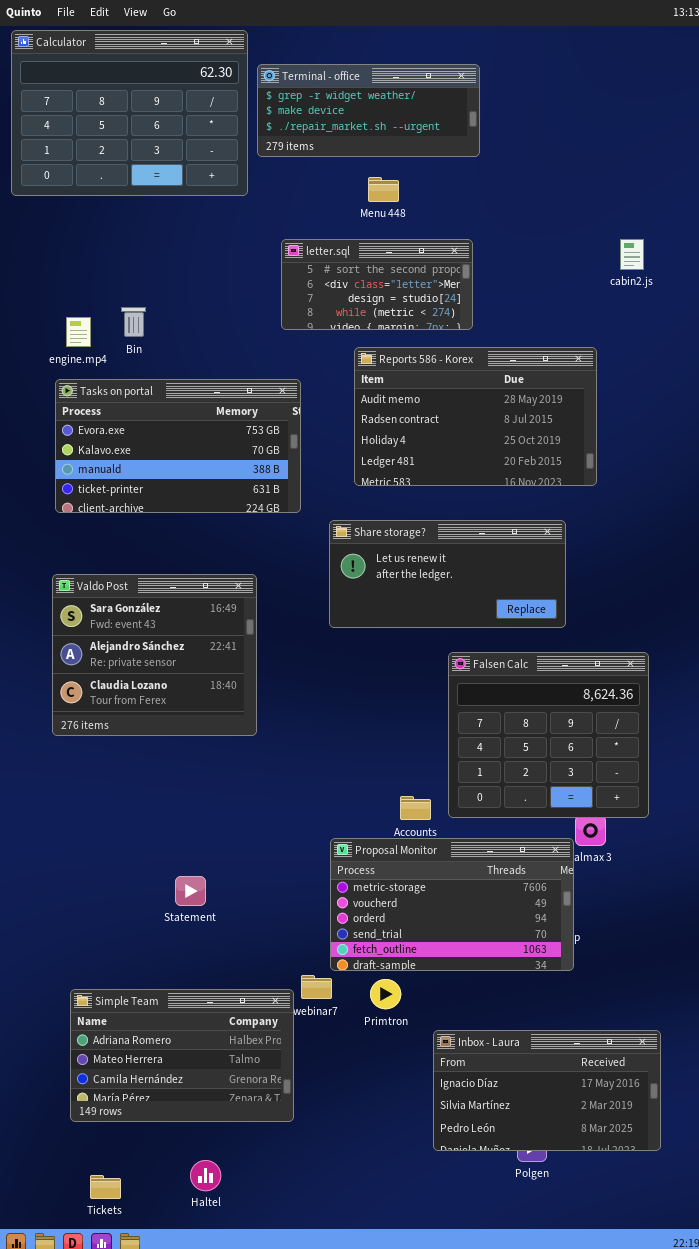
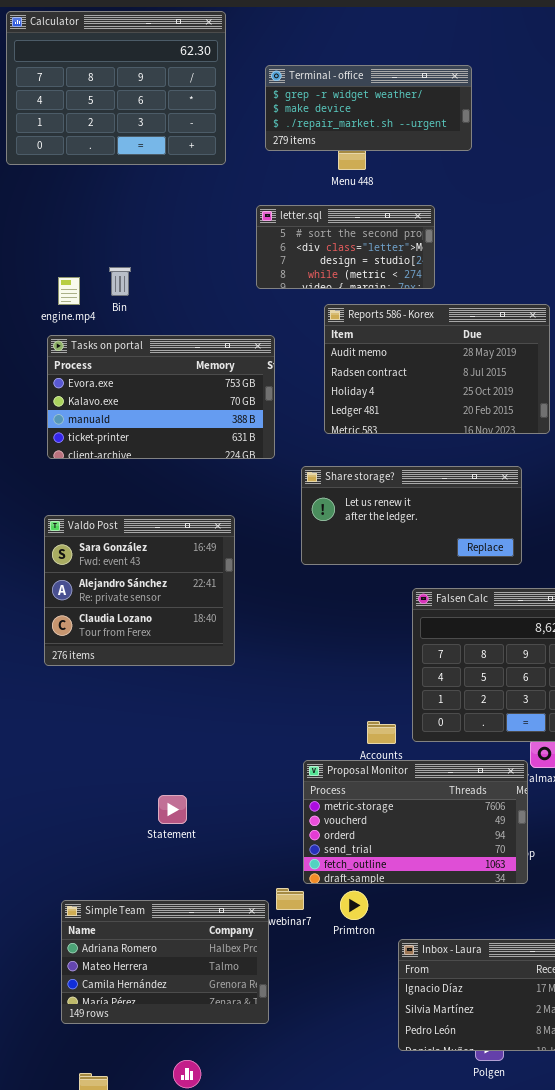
Terminal - office: [257,64,480,157] -> [265,65,472,151], moved

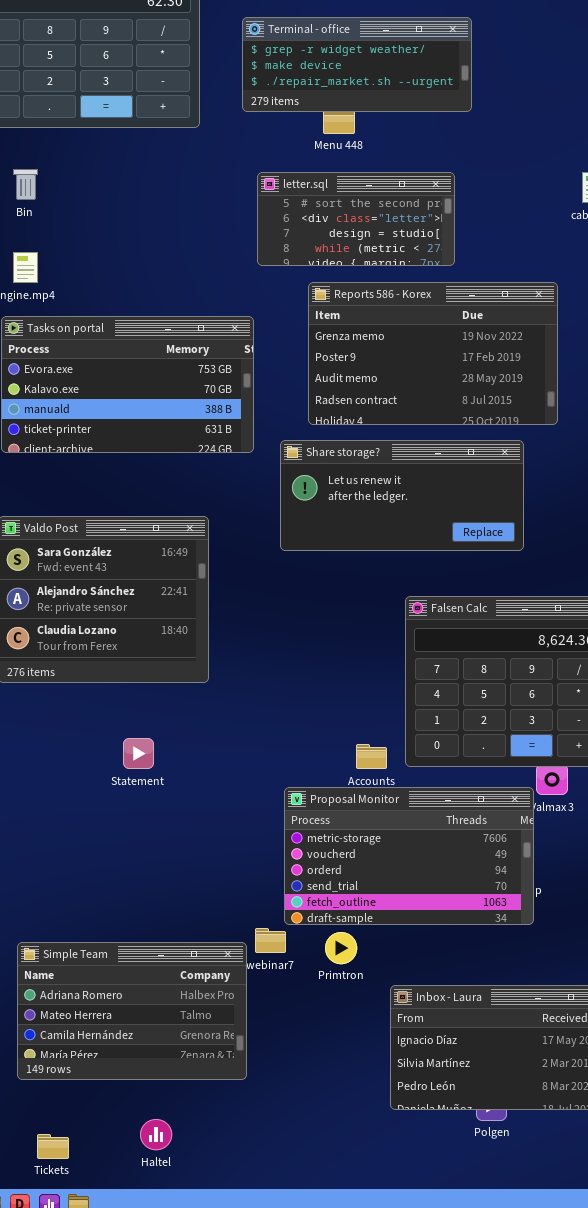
letter.sql: [256,205,435,289] -> [257,172,455,266], moved
Bin: [109,267,131,296] -> [13,169,38,200], moved
Reports 586 - Korex: [324,304,550,434] -> [308,282,558,425], scrolled up 2 rows
Share storage?: [301,466,522,565] -> [280,440,524,551], moved
Statement: [158,795,187,824] -> [123,738,154,769], moved

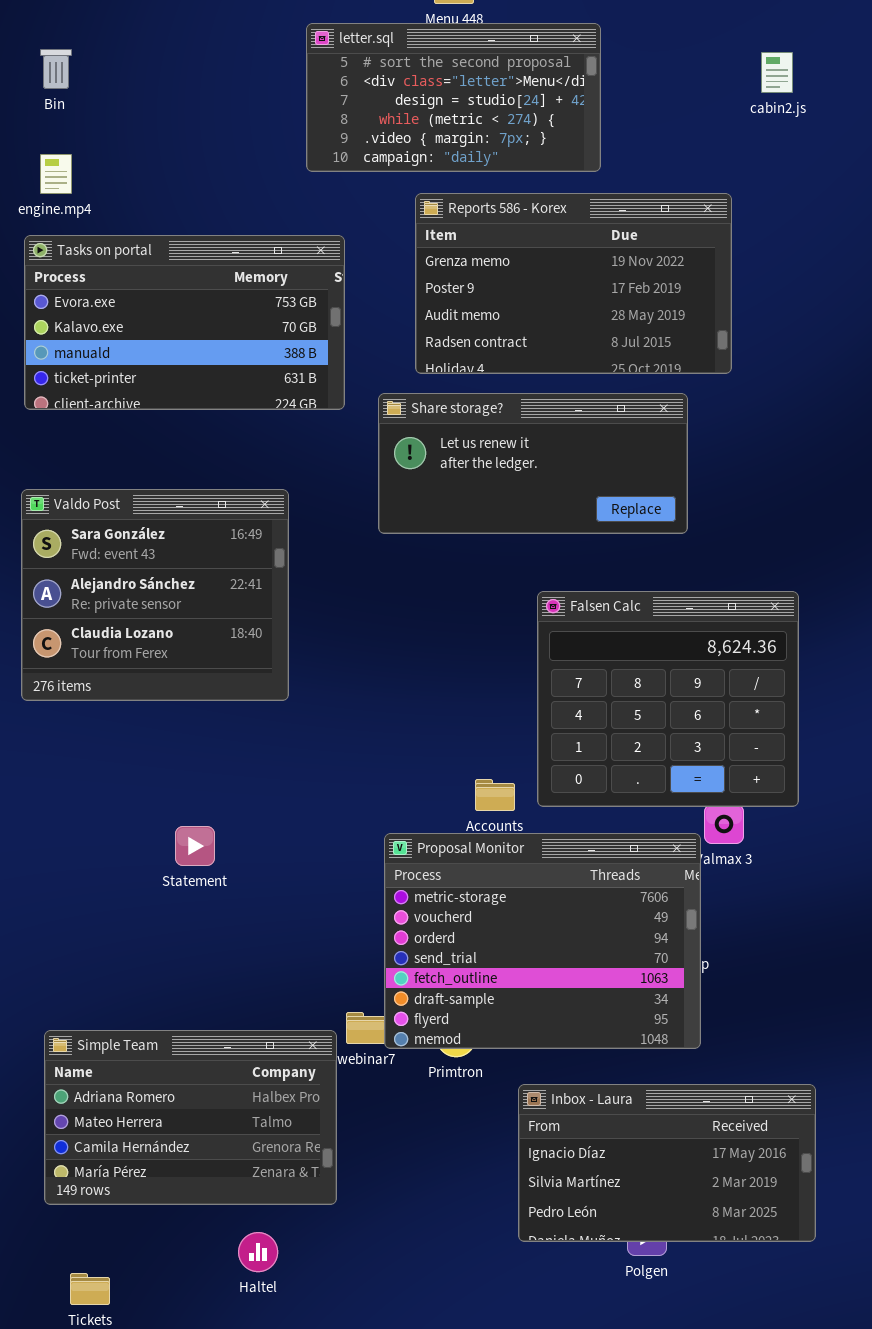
letter.sql: [257,172,455,266] -> [306,23,601,172], resized
Statement: [123,738,154,769] -> [175,826,215,866], moved
Proposal Monitor: [284,787,534,925] -> [384,833,701,1049], resized
Haltel: [140,1119,172,1150] -> [238,1232,278,1272], moved

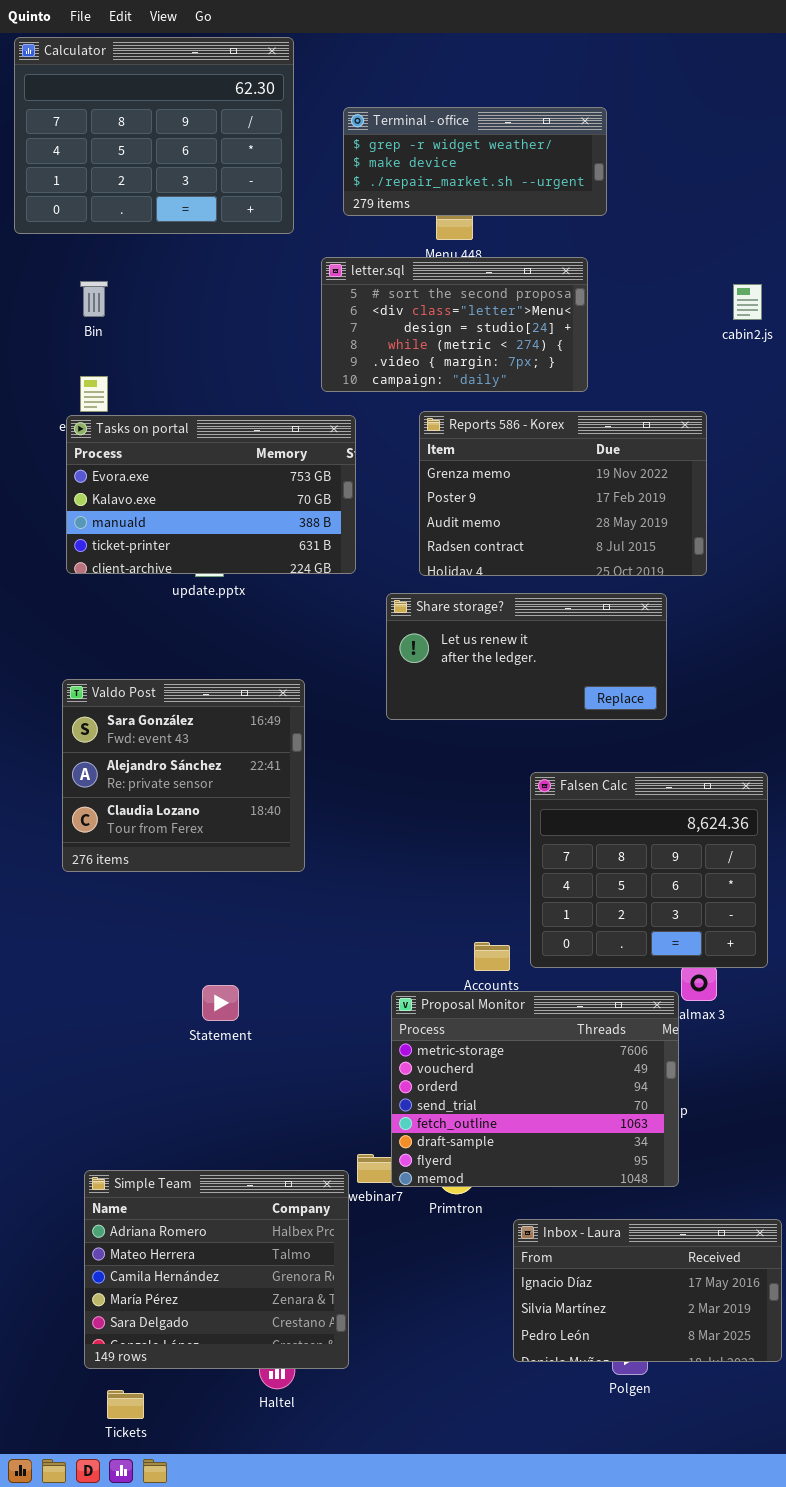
Tasks on portal: [24,235,345,410] -> [66,415,356,574], moved
Simple Team: [44,1030,337,1205] -> [84,1170,349,1369], resized

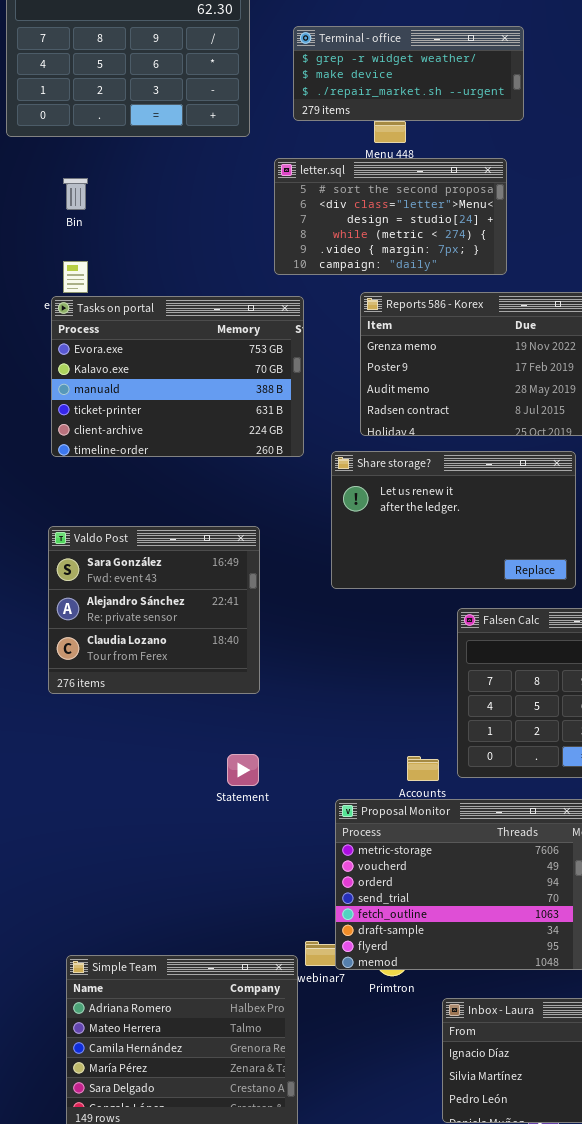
Tasks on portal: [66,415,356,574] -> [51,296,304,457], resized
Share storage?: [386,593,667,720] -> [331,451,576,589], resized
Statement: [202,985,239,1021] -> [227,754,259,786], moved

